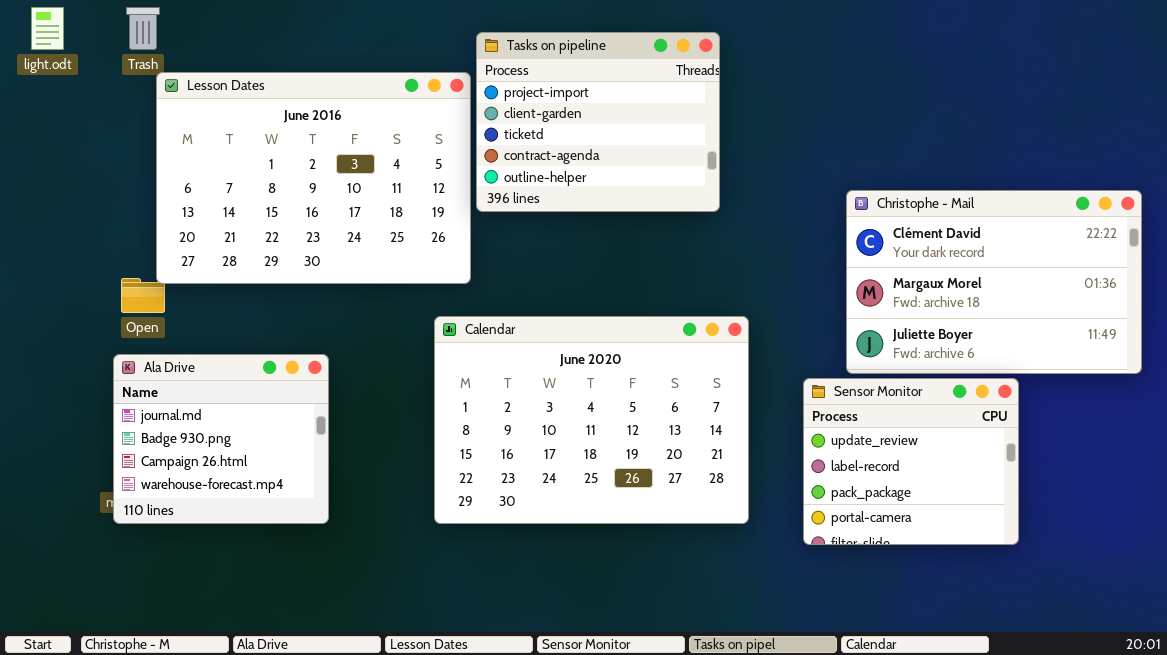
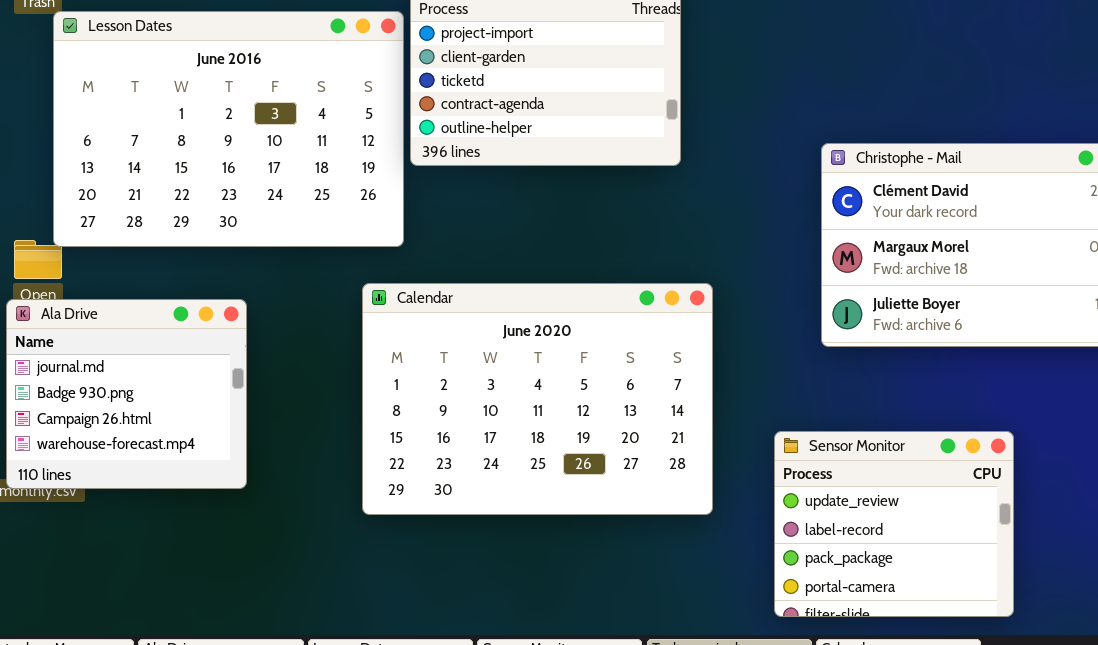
Ala Drive: [113,354,329,524] -> [6,299,247,489], moved
Sensor Monitor: [803,378,1019,545] -> [774,431,1014,617], moved

